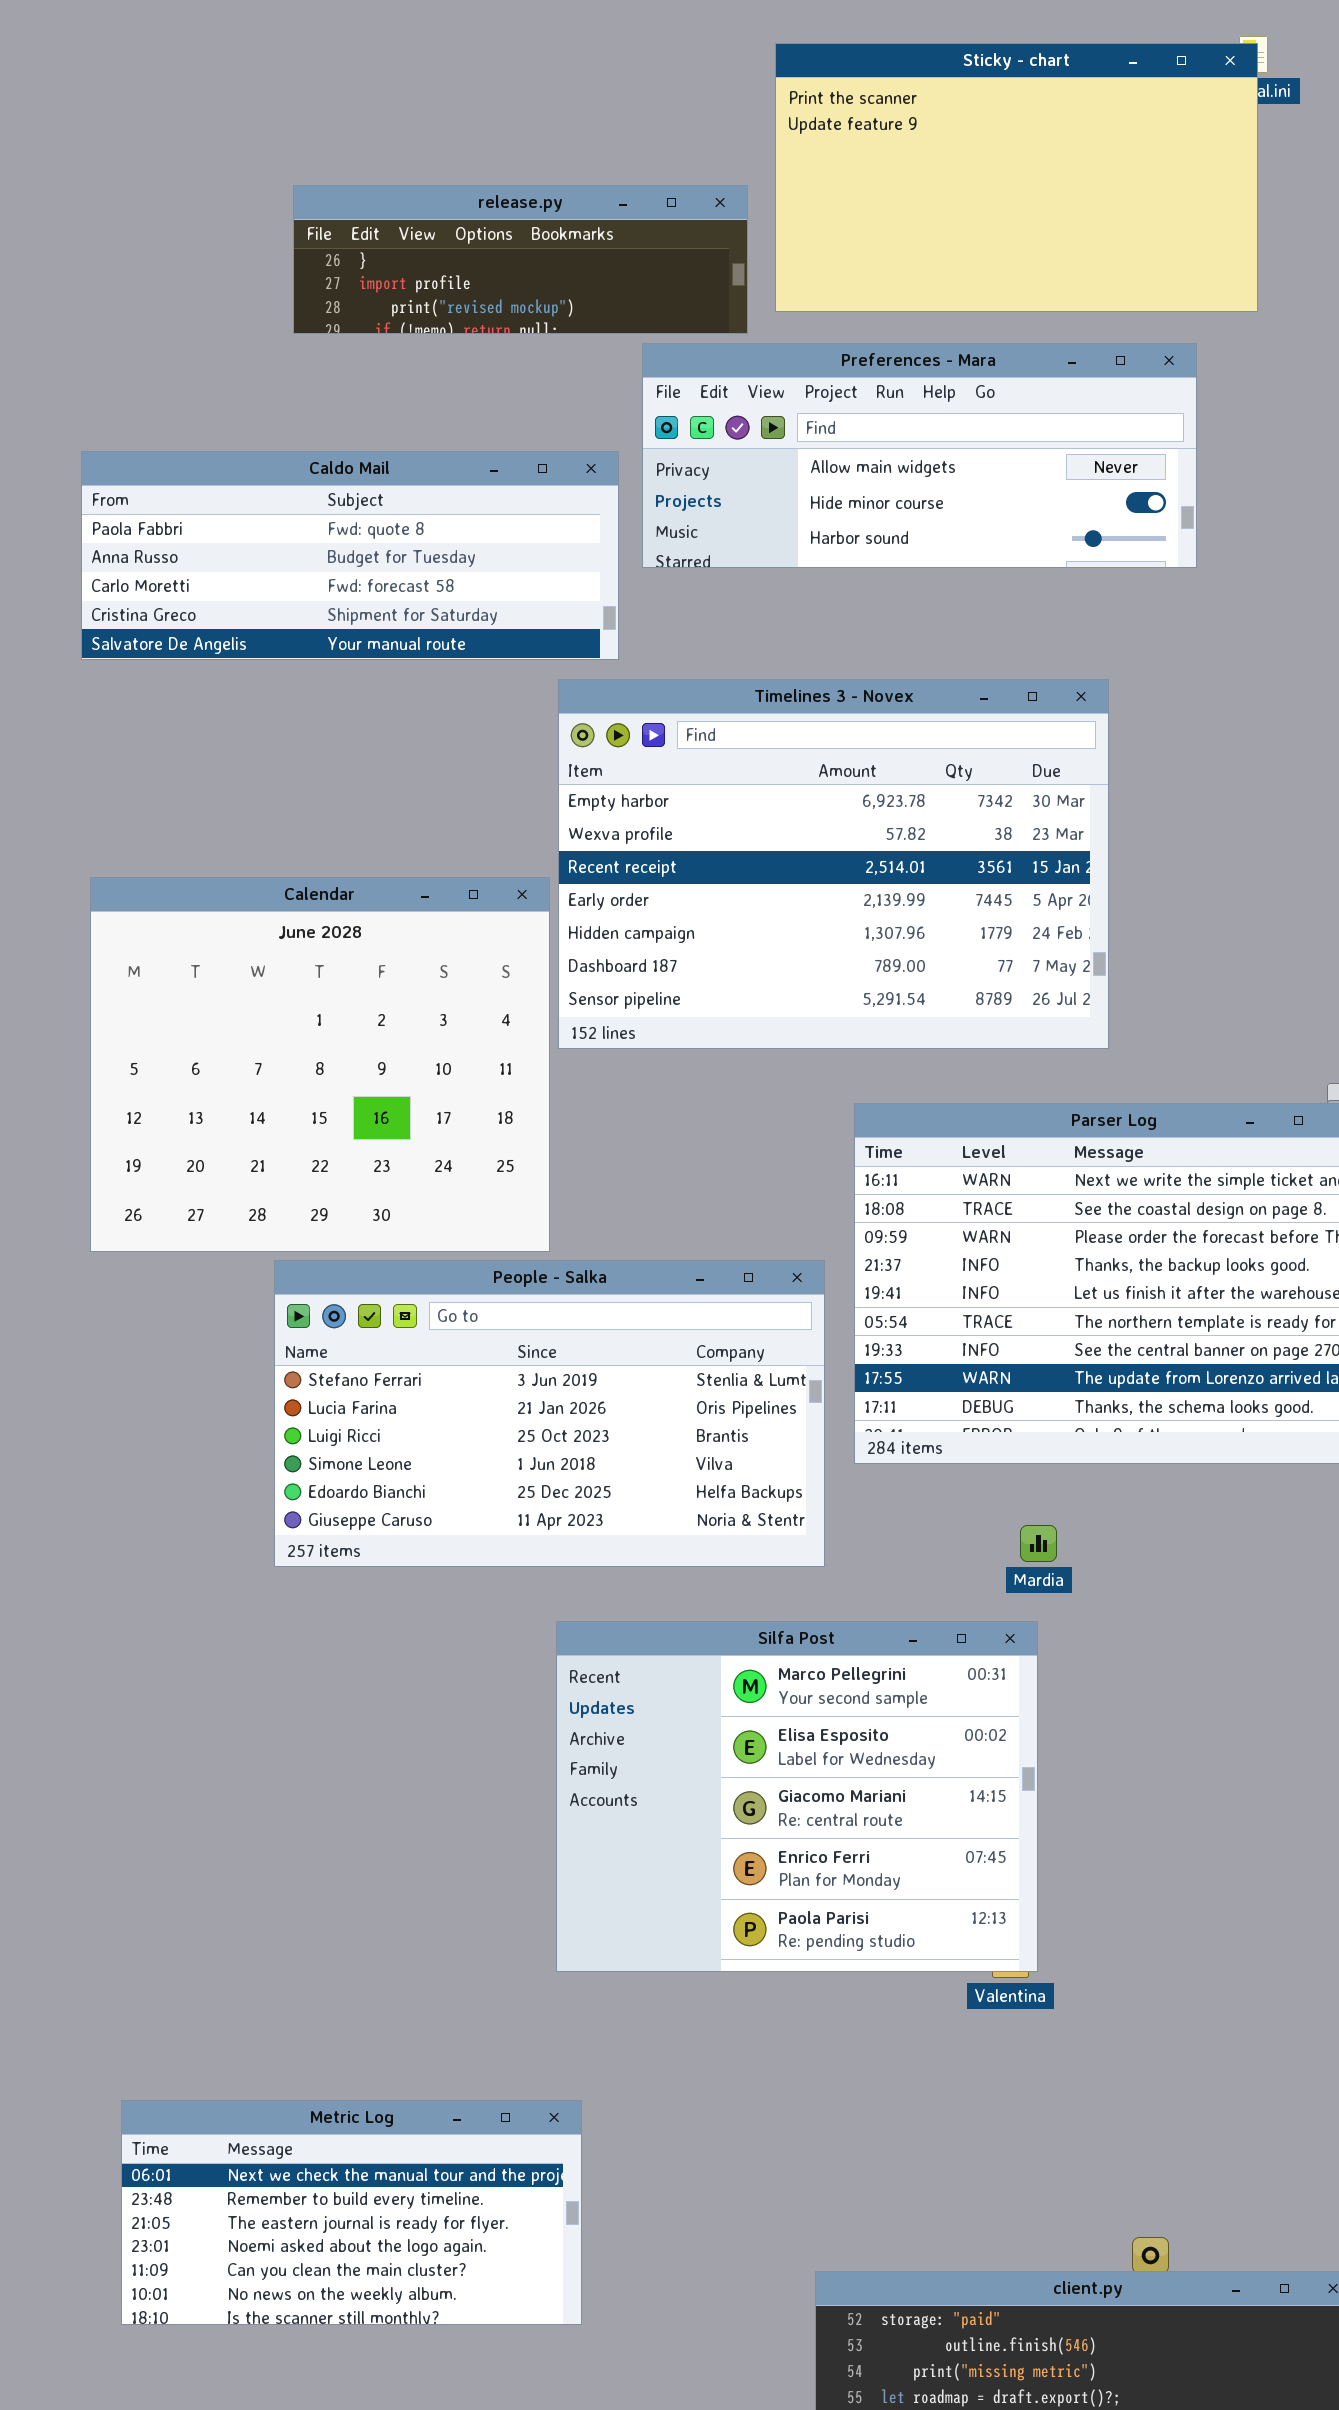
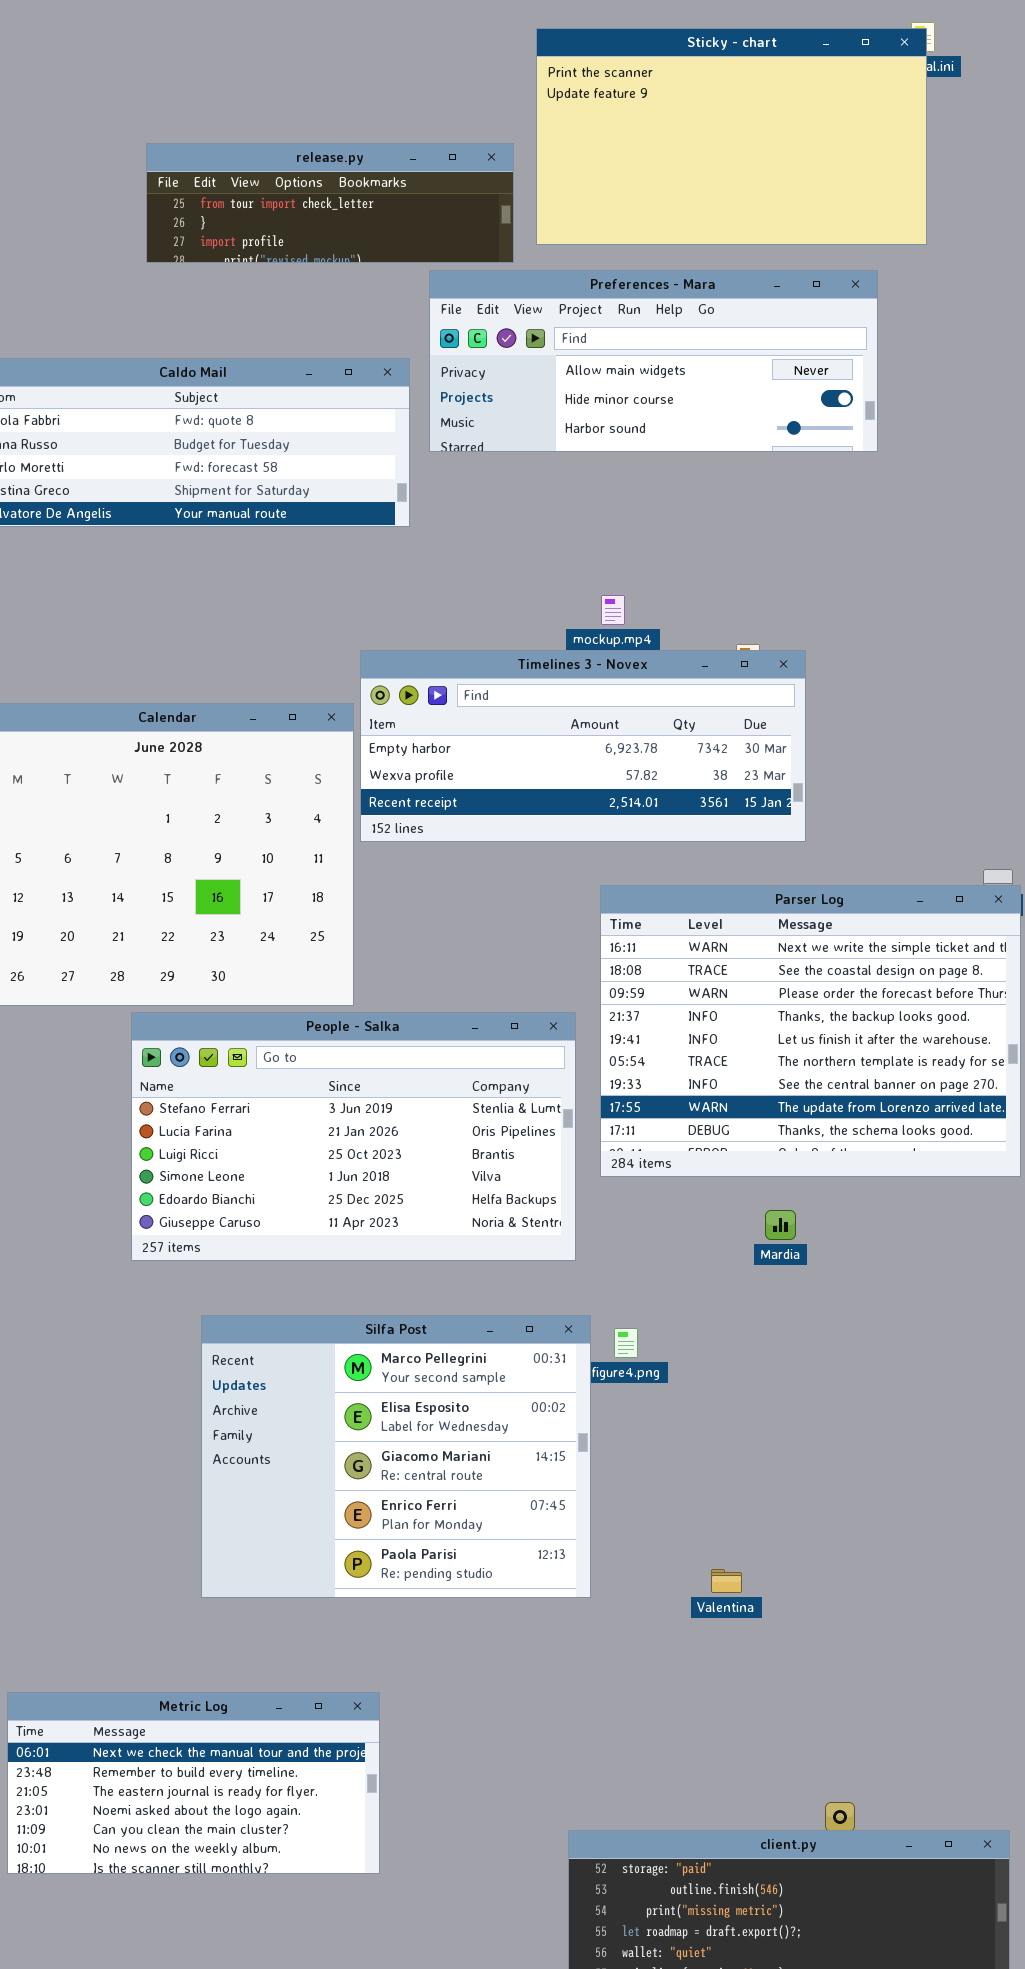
release.py: [293,185,748,334] -> [146,143,514,263], scrolled up 1 row
Timelines 3 - Novex: [558,679,1109,1049] -> [360,650,806,842], resized
Mardia: [1020,1525,1057,1562] -> [765,1210,796,1240], moved
Silfa Post: [556,1621,1038,1972] -> [201,1315,591,1598], moved

